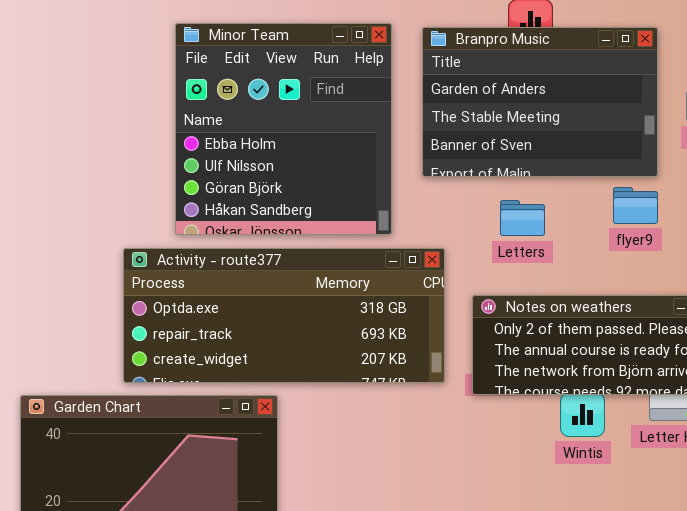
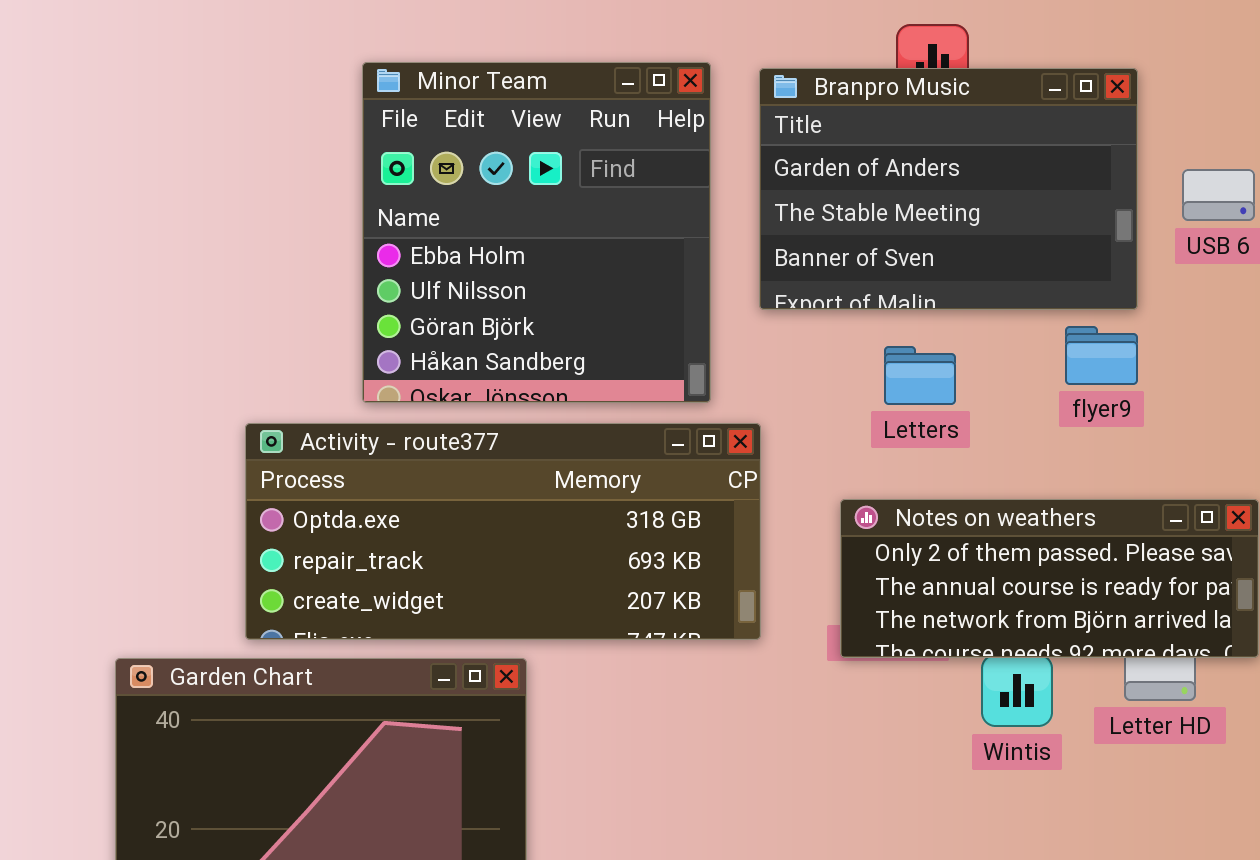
Activity - route377: [123,248,445,383] -> [245,423,761,640], moved

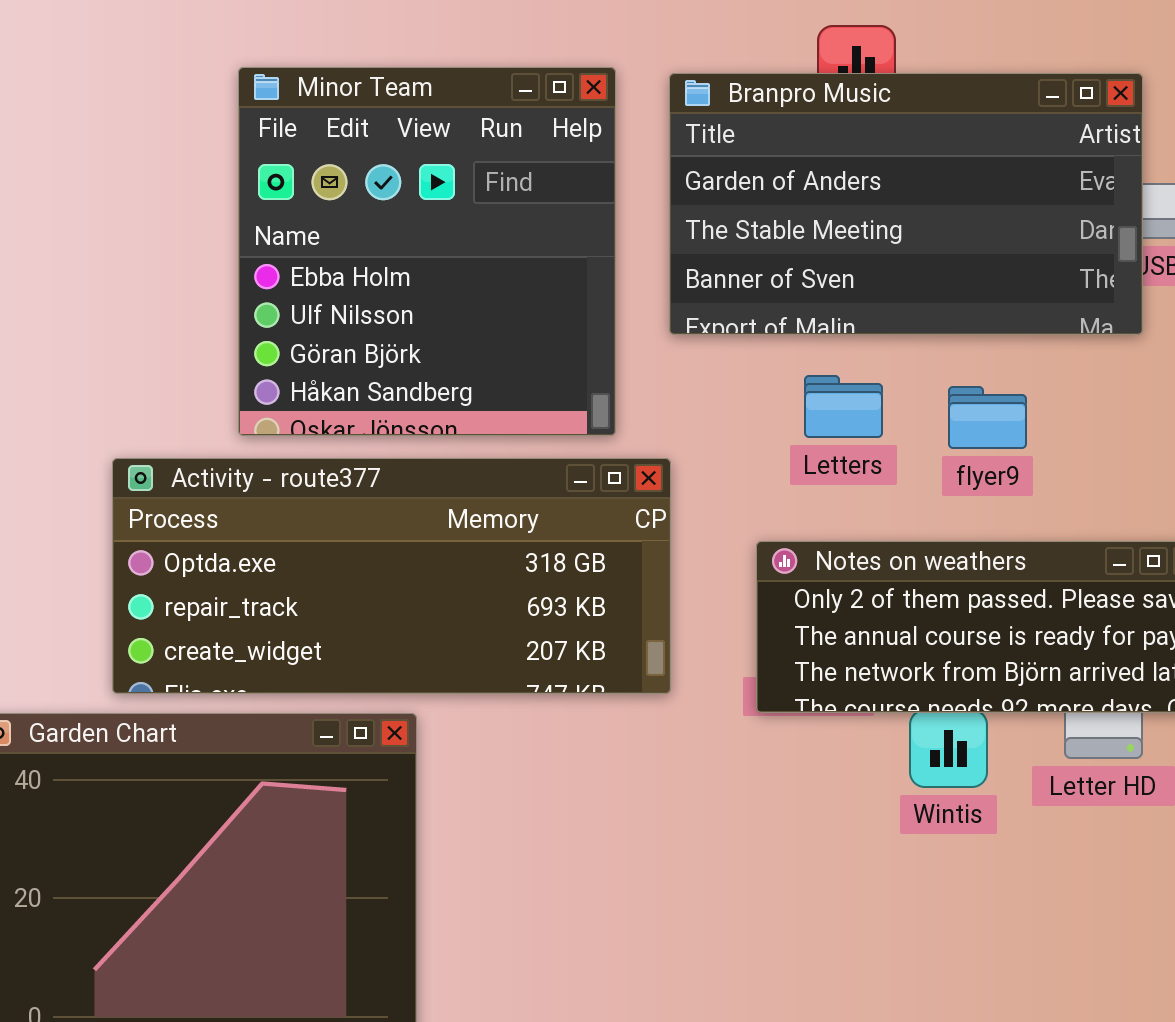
Branpro Music: [759,68,1138,310] -> [669,73,1143,335], resized
flyer9: [1065,326,1138,385] -> [948,386,1027,449], moved

